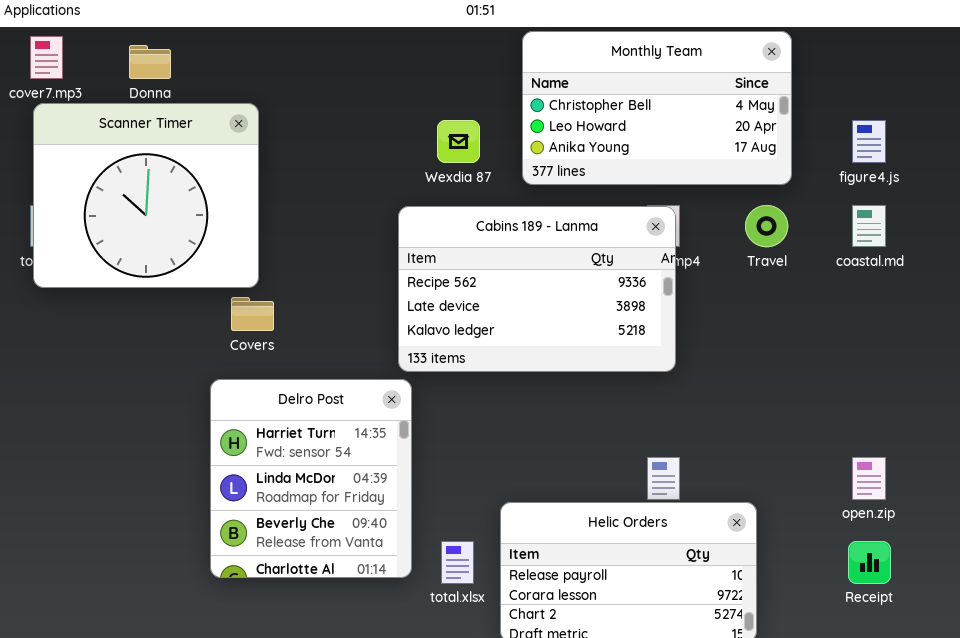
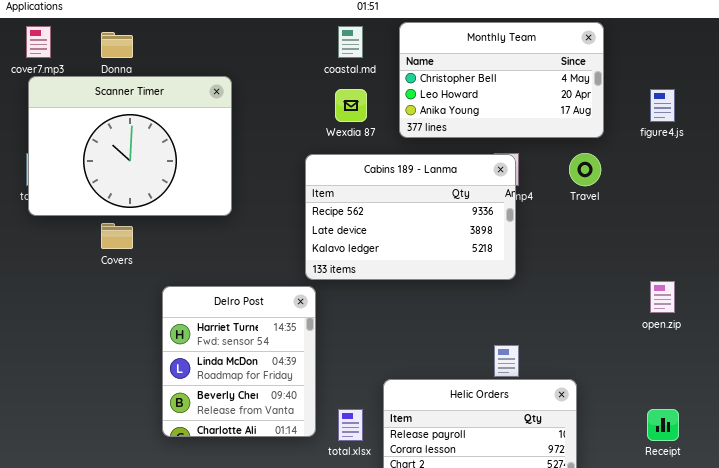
Scanner Timer: [33,103,259,288] -> [28,76,232,216], resized
coastal.md: [852,205,886,247] -> [338,26,363,58], moved
Covers: [231,297,274,331] -> [101,223,133,249], moved
open.zip: [852,457,886,500] -> [650,281,675,313], moved

